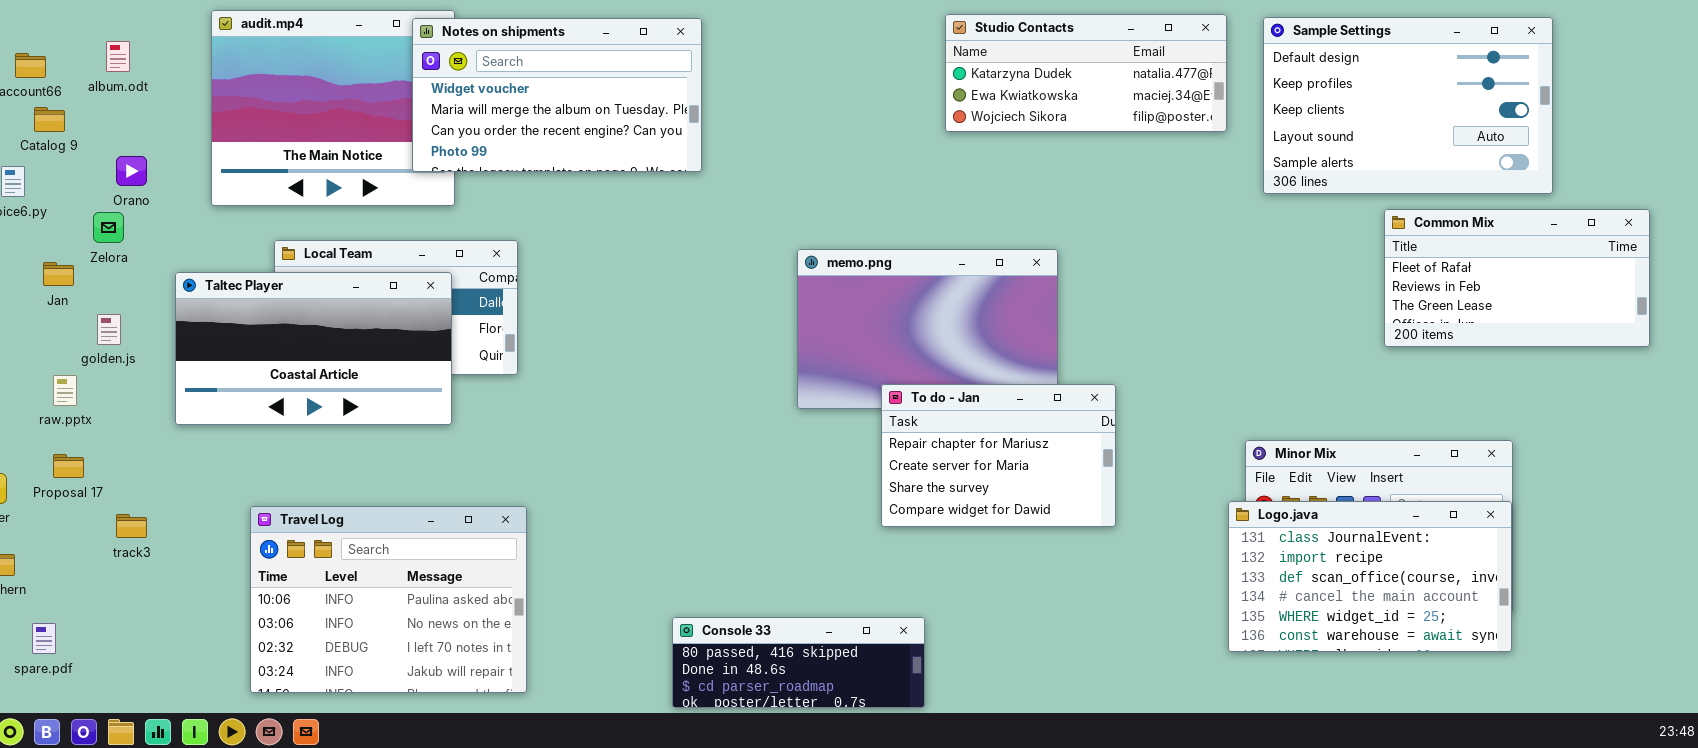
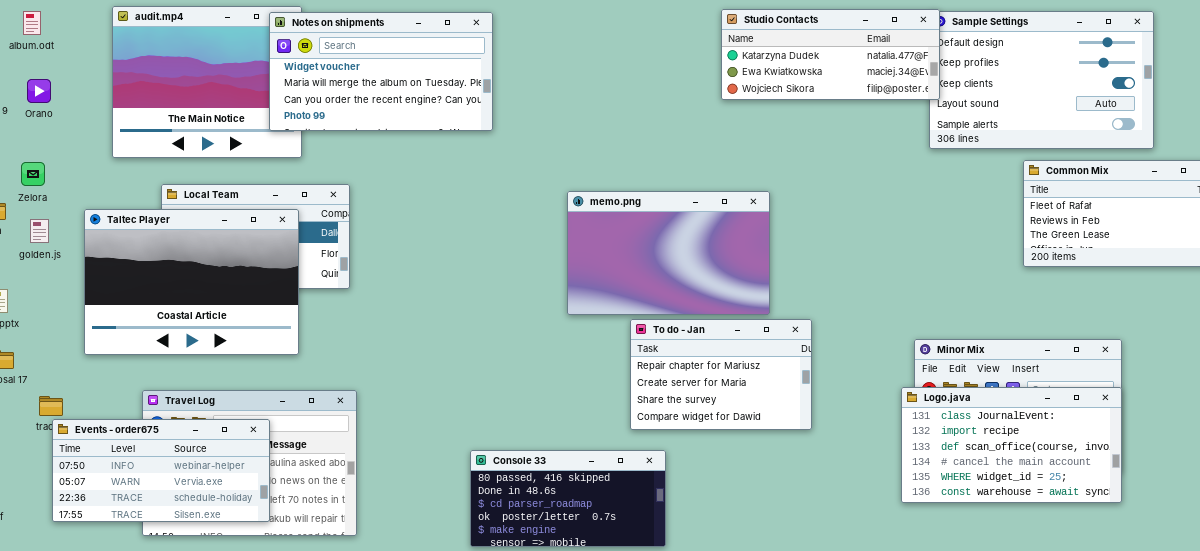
Studio Contacts: [945,14,1227,132] -> [721,9,940,100], moved
album.odt: [106,41,130,72] -> [23,11,41,35], moved
Orano: [116,156,147,186] -> [27,79,51,103], moved
Taltec Player: [175,272,452,425] -> [84,209,299,355], resized
golden.js: [97,314,121,345] -> [30,219,49,243], moved
To do - Jan: [881,384,1116,527] -> [630,319,812,430], moved
Events - order675: none -> [52,419,270,522], opened
Console 33: [672,617,925,708] -> [470,450,666,547], resized

